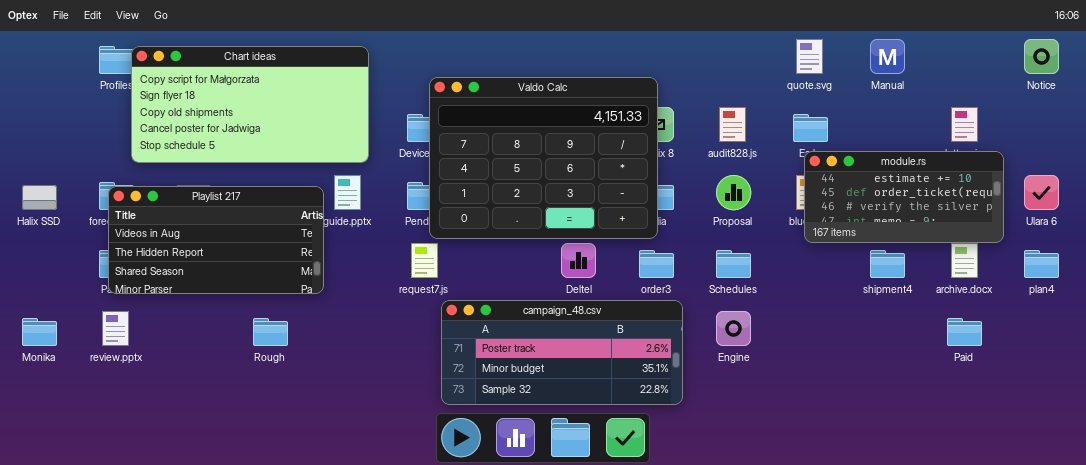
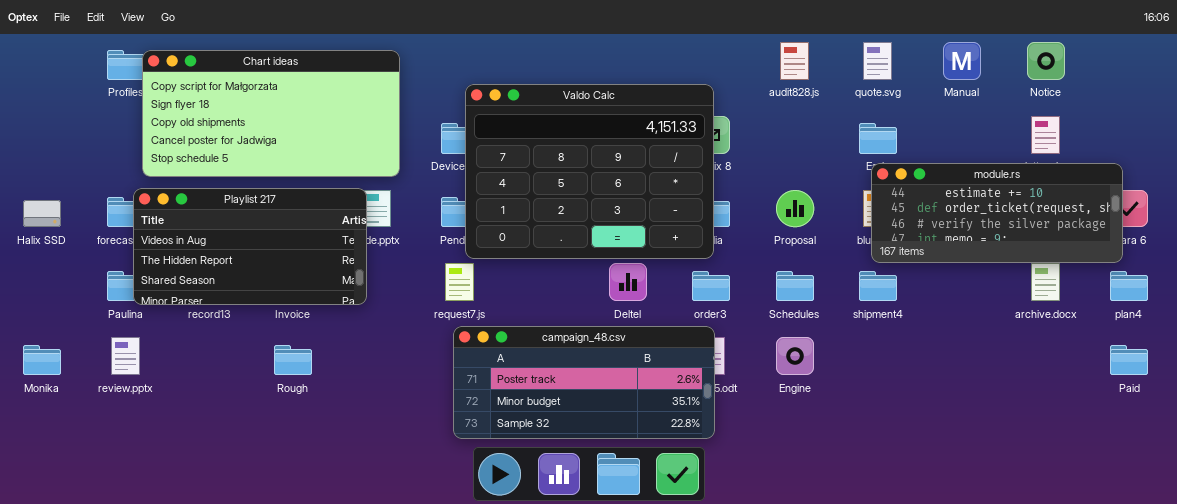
Notice: [1024,39,1059,74] -> [1027,42,1065,80], moved
audit828.js: [719,107,746,142] -> [780,42,809,80], moved
module.rs: [804,151,1004,243] -> [871,163,1123,263], resized
Playlist 217: [108,186,324,294] -> [133,188,367,305], moved
shipment4: [870,250,905,278] -> [859,271,897,301], moved
campaign_48.csv: [441,300,683,405] -> [453,326,715,439], moved
Paid: [947,318,982,346] -> [1110,345,1148,375], moved

